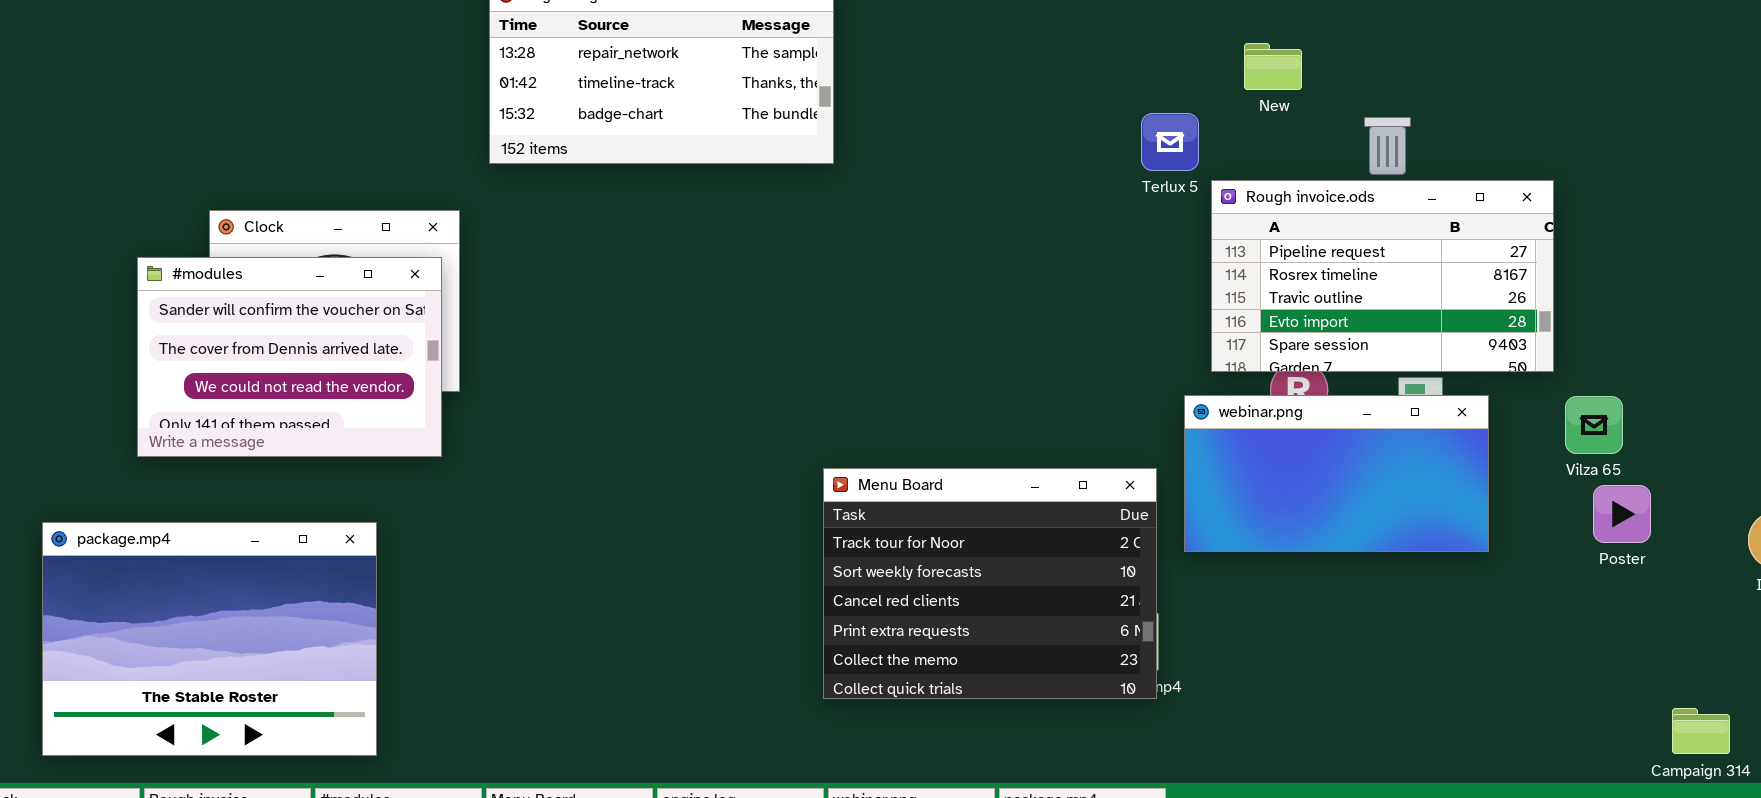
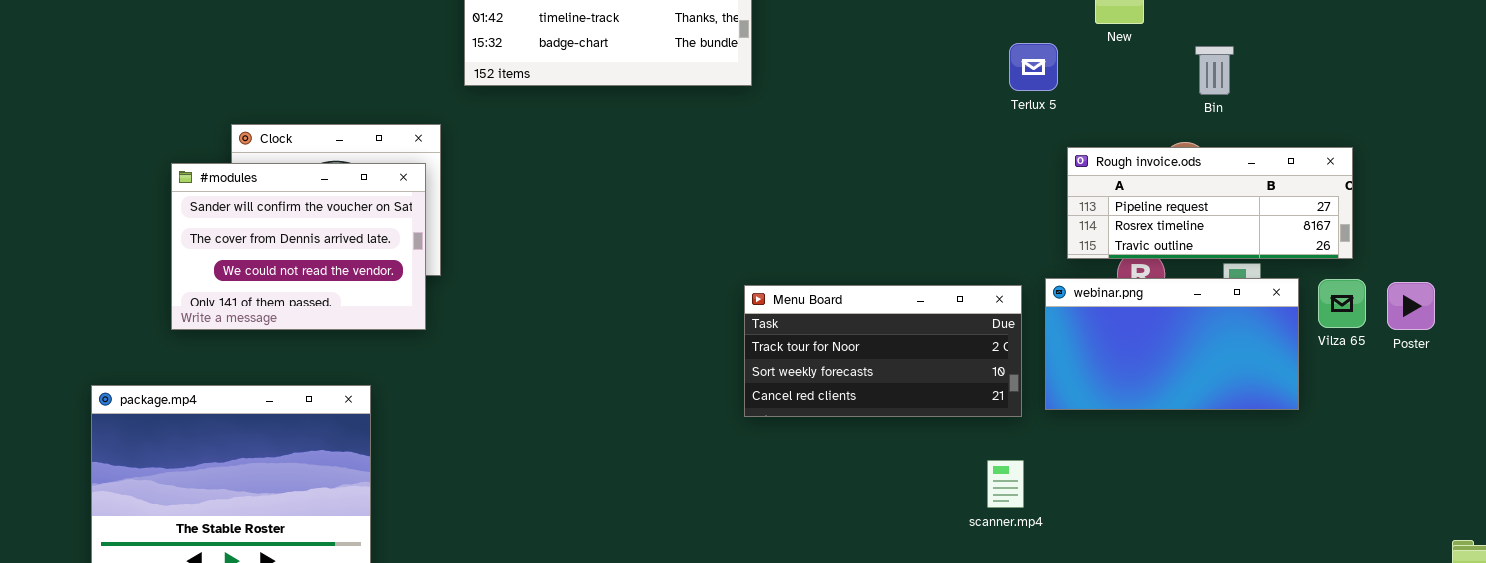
Rough invoice.ods: [1211,180,1554,372] -> [1067,147,1353,259], resized
Vilza 65: [1565,396,1623,454] -> [1318,279,1366,328], moved
Menu Board: [823,468,1157,699] -> [744,285,1022,417], moved, resized
Poster: [1593,485,1651,543] -> [1387,282,1435,330], moved

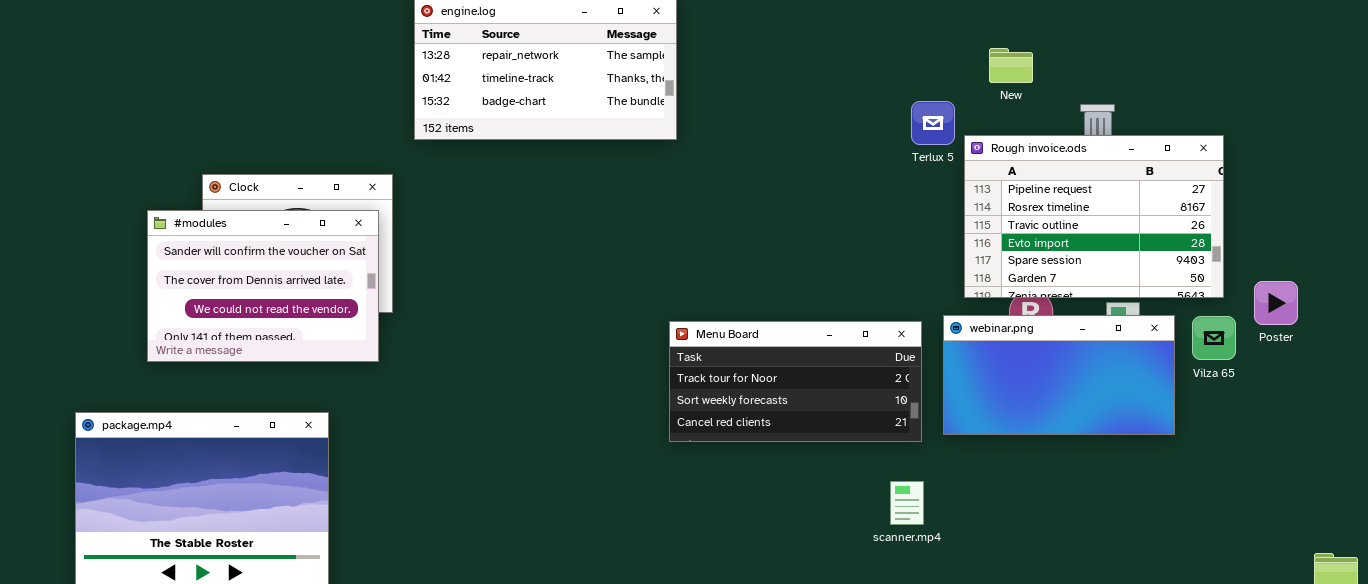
Rough invoice.ods: [1067,147,1353,259] -> [964,135,1224,298], resized
Poster: [1387,282,1435,330] -> [1254,281,1298,325], moved

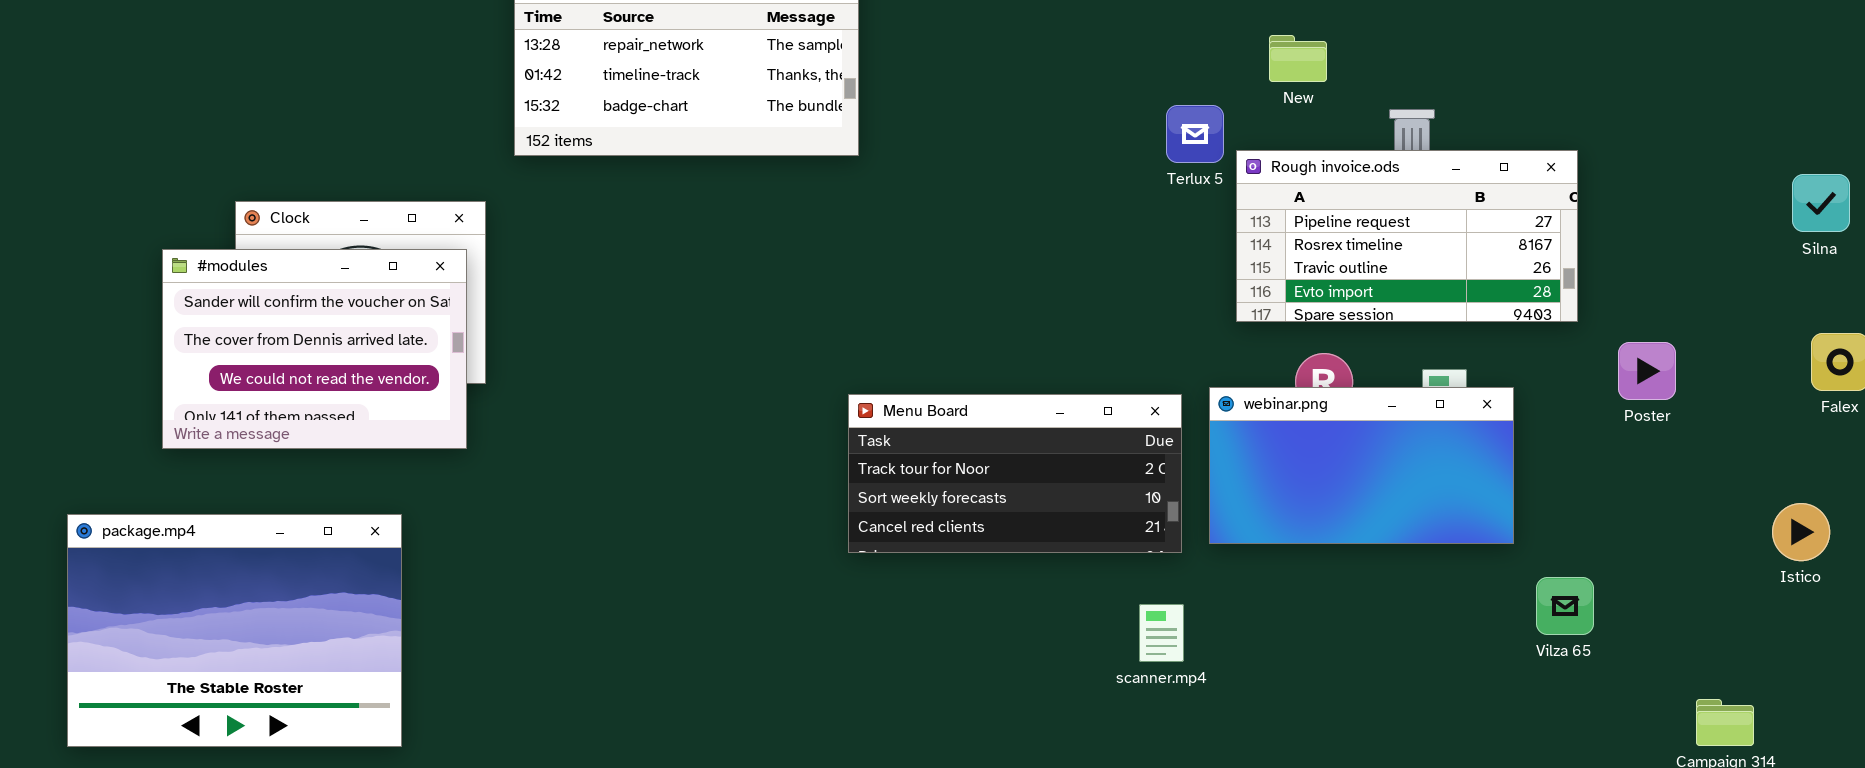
Rough invoice.ods: [964,135,1224,298] -> [1236,150,1578,322], resized
Vilza 65: [1192,316,1236,360] -> [1536,577,1594,635], moved

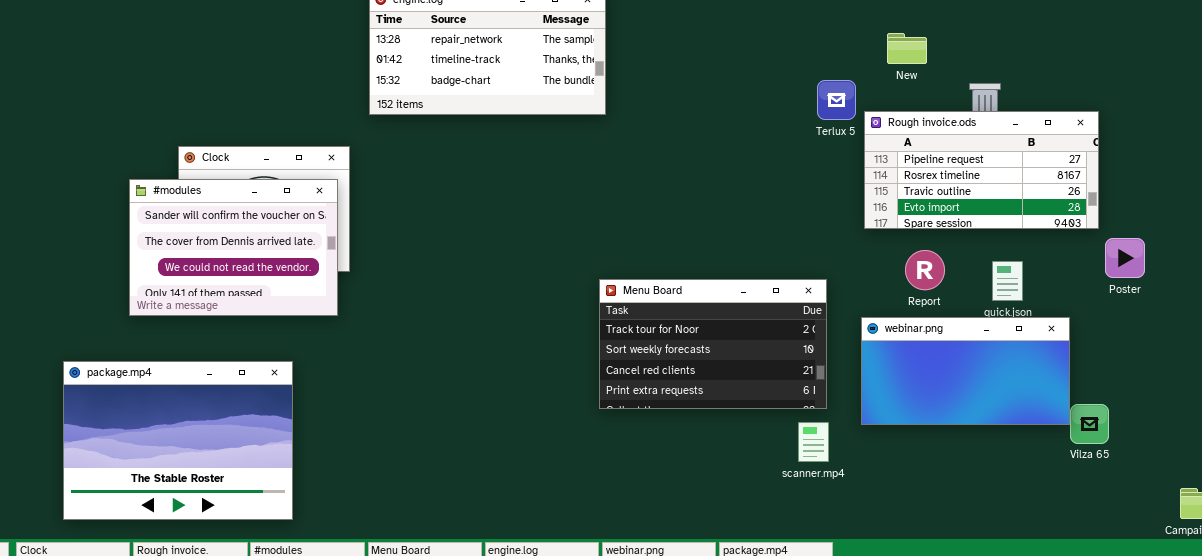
Poster: [1618,342,1676,400] -> [1105,238,1145,278], moved
webinar.png: [1209,387,1514,544] -> [861,317,1070,425], moved
Menu Board: [848,394,1182,553] -> [599,279,827,409], resized

